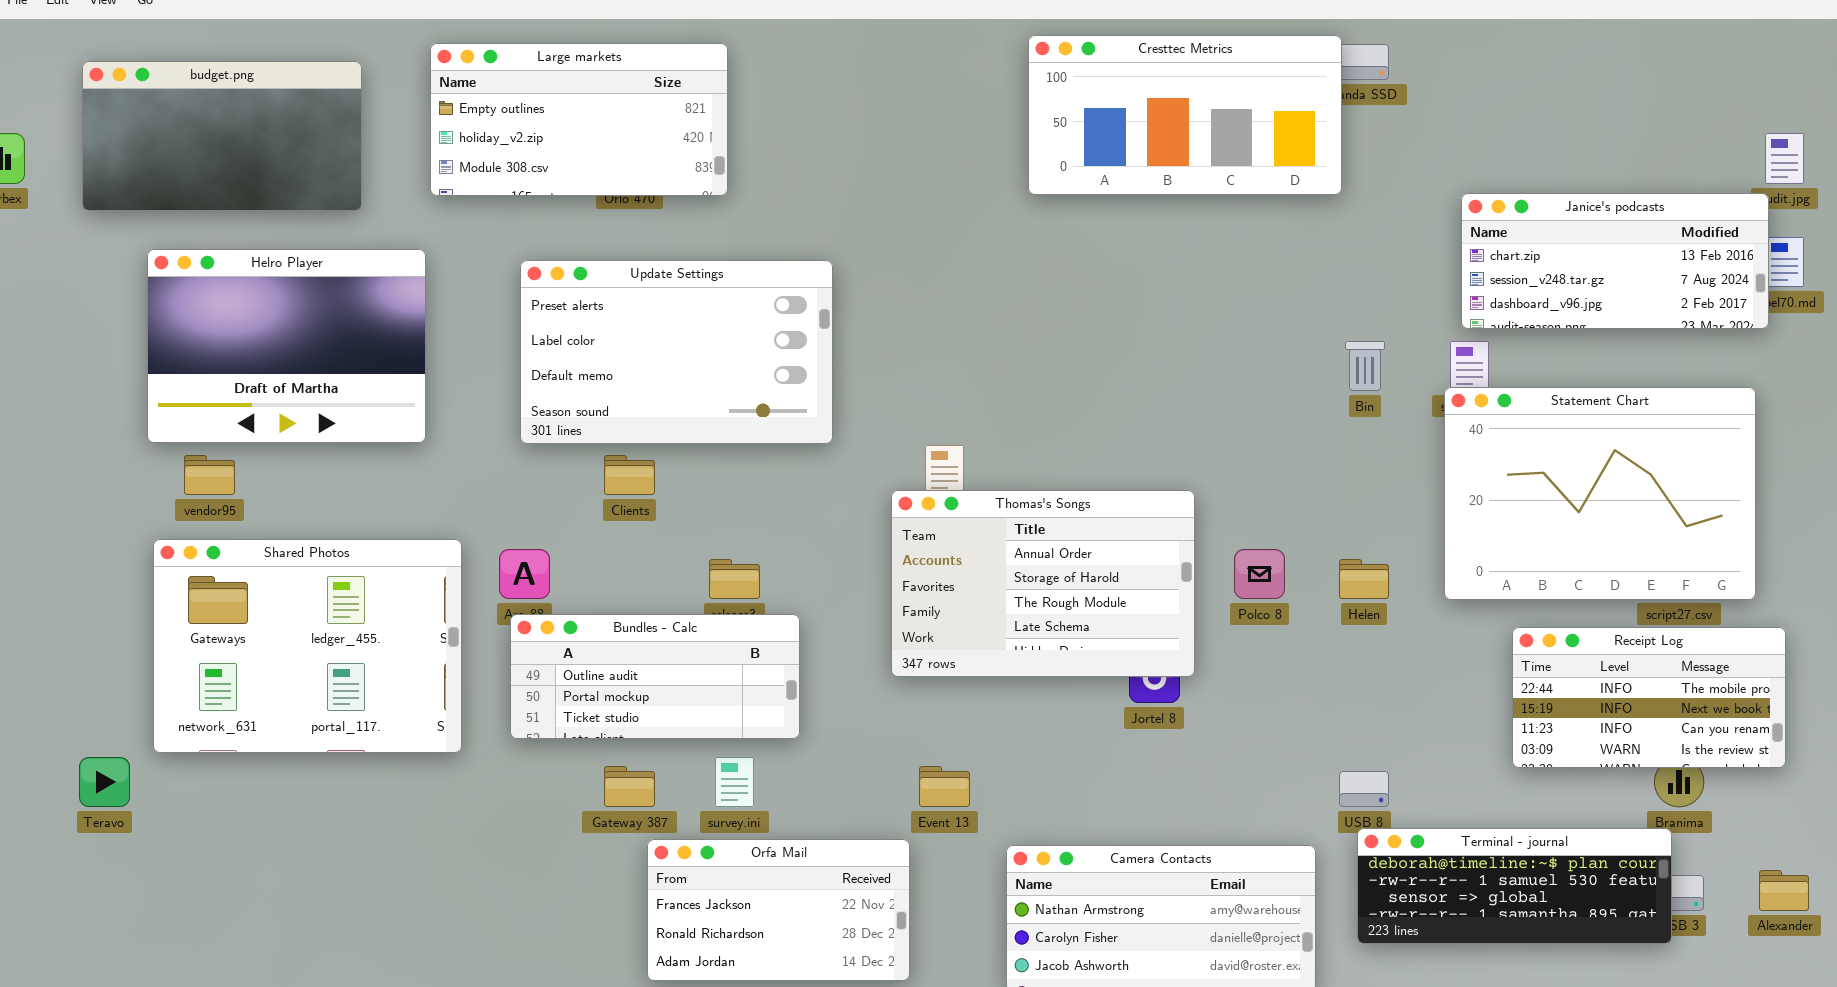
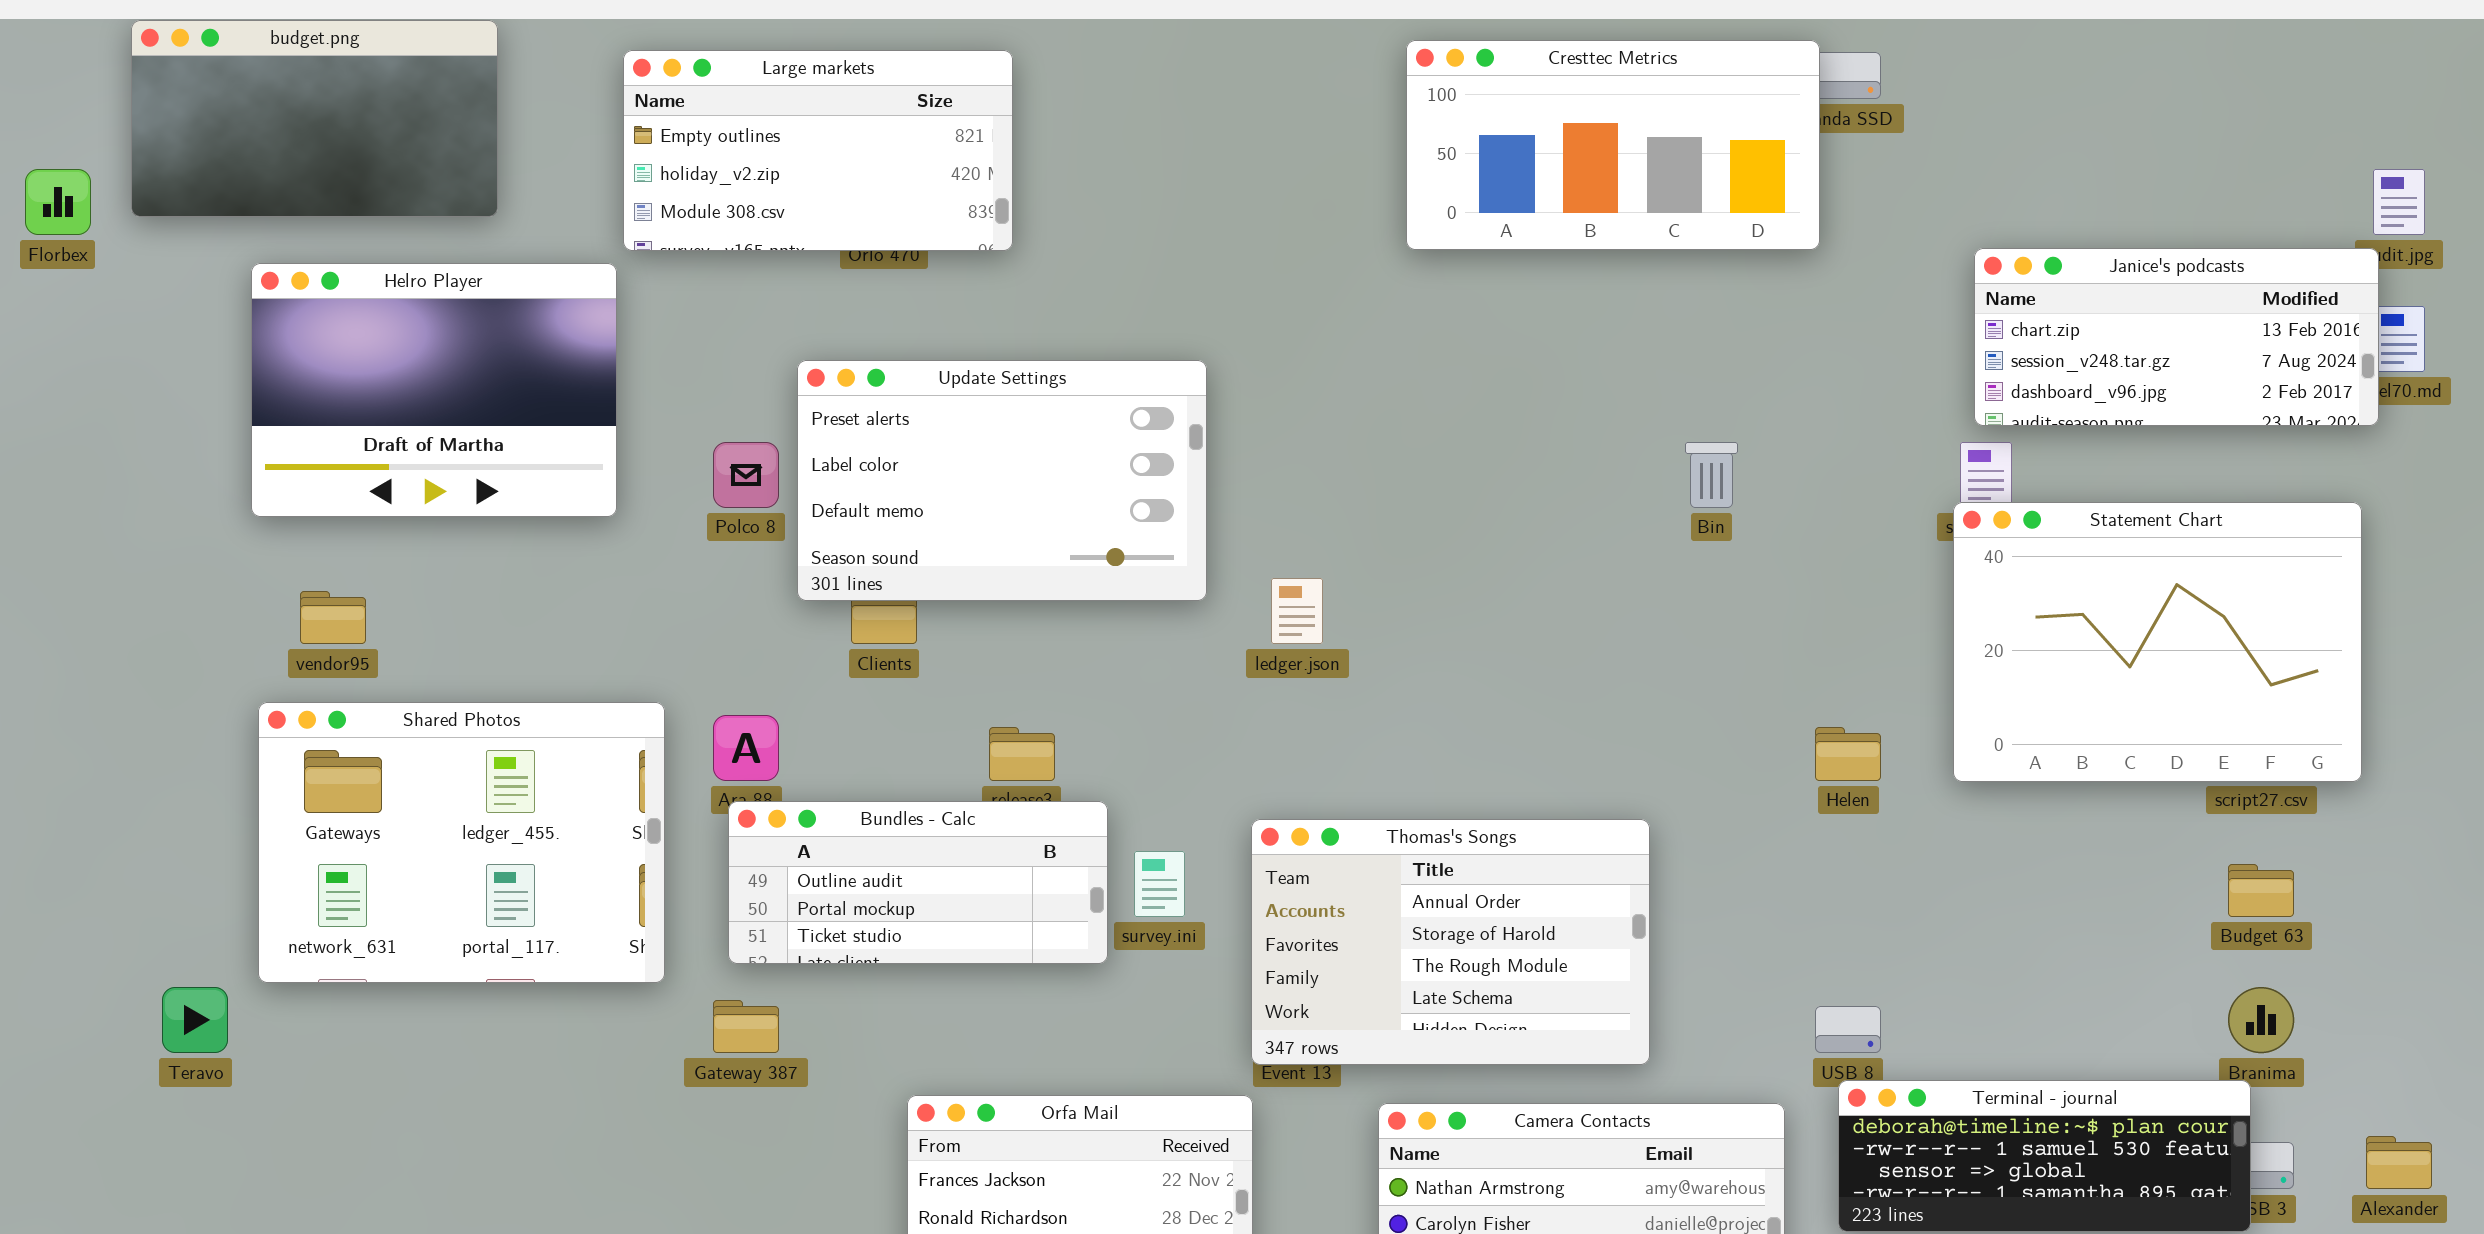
budget.png: [82,61,362,211] -> [131,20,498,217], moved
Helro Player: [147,249,426,443] -> [251,263,617,517], moved
Update Settings: [520,260,833,444] -> [797,360,1207,601], moved
Bin: [1345,341,1385,391] -> [1685,442,1738,508], moved
Thomas's Songs: [891,490,1195,677] -> [1251,819,1650,1065], moved
Polco 8: [1234,549,1285,599] -> [713,442,779,508], moved
Receipt Log: [1512,627,1786,768] -> none, closed
survey.ini: [715,757,754,807] -> [1134,851,1185,917], moved
Gateway 387: [604,766,655,807] -> [713,1000,779,1053], moved

